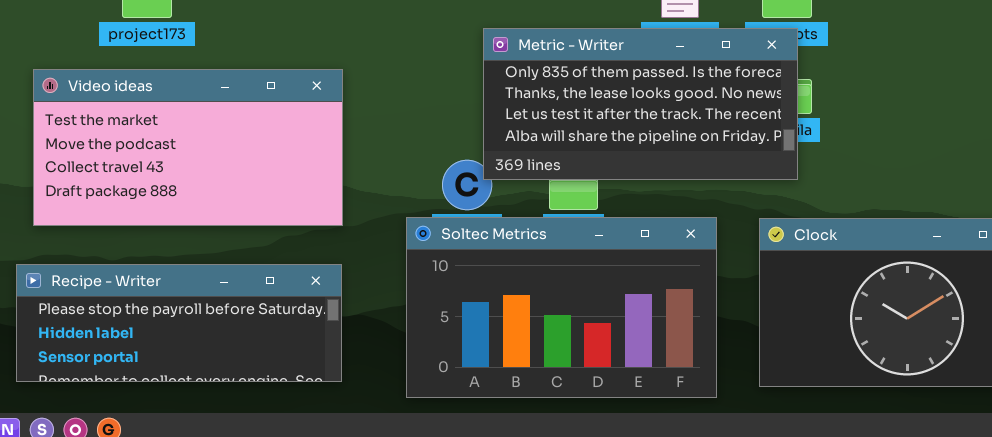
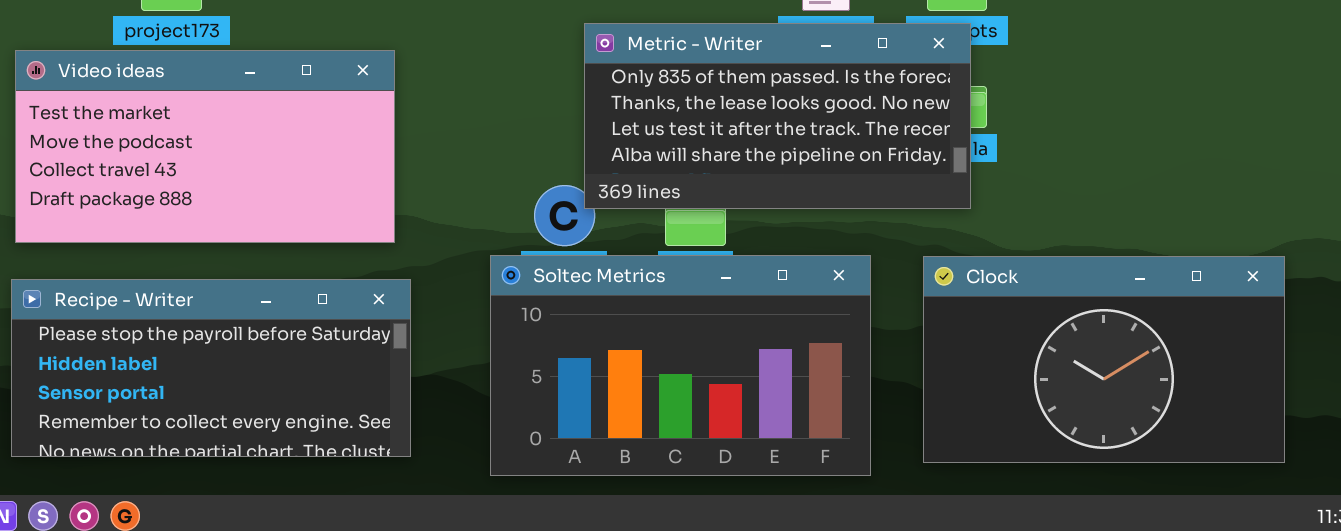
Video ideas: [33,69,343,226] -> [15,50,395,243], moved
Recipe - Writer: [16,264,342,382] -> [11,279,411,457], resized

